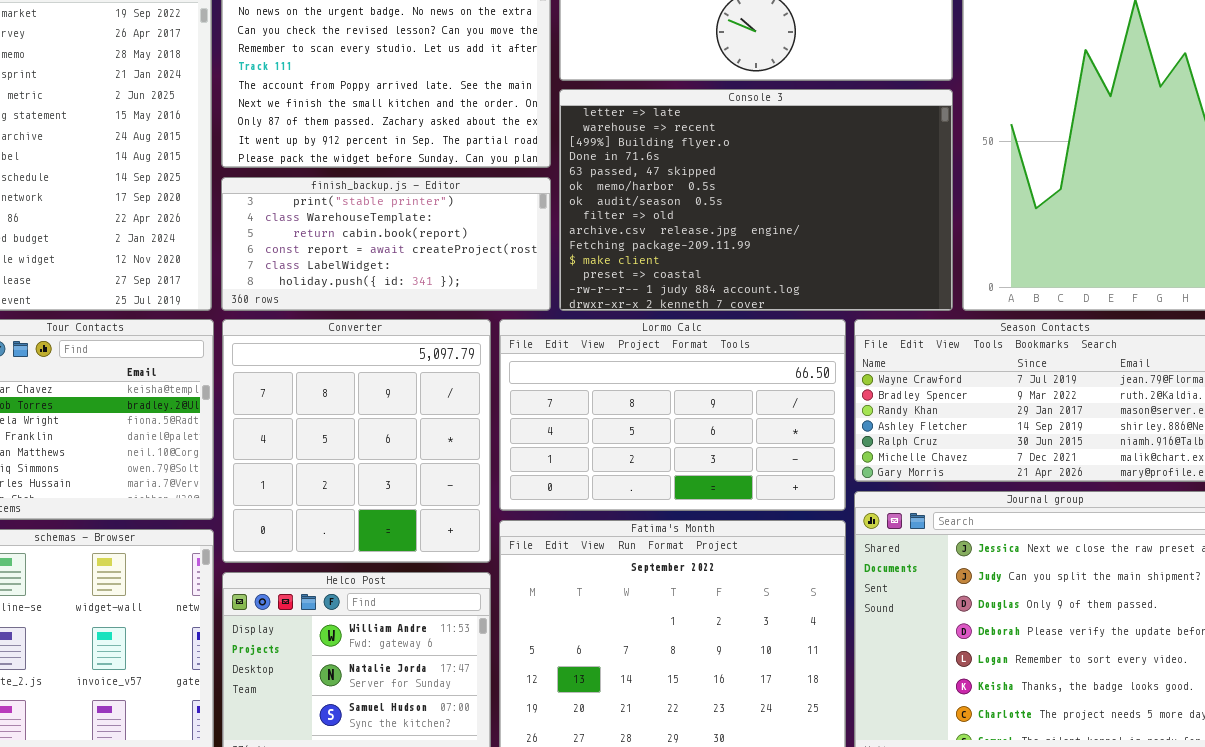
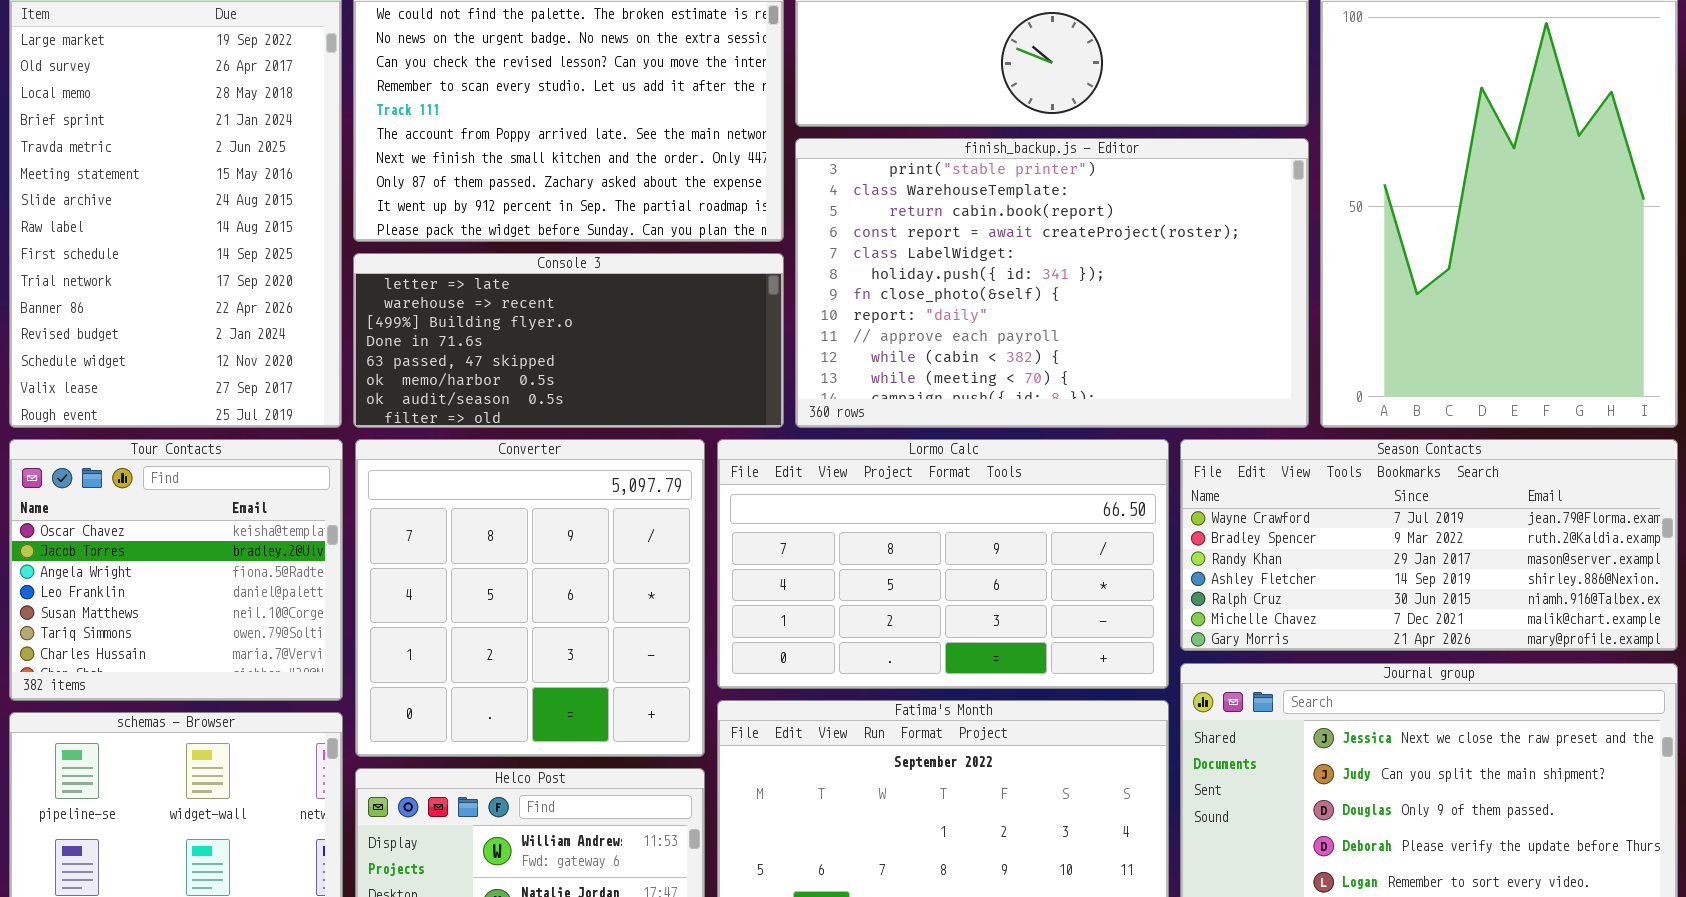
Console 3: [559,89,953,311] -> [353,253,784,428], moved, resized
finish_backup.js - Editor: [221,177,551,311] -> [795,138,1309,428], moved, resized

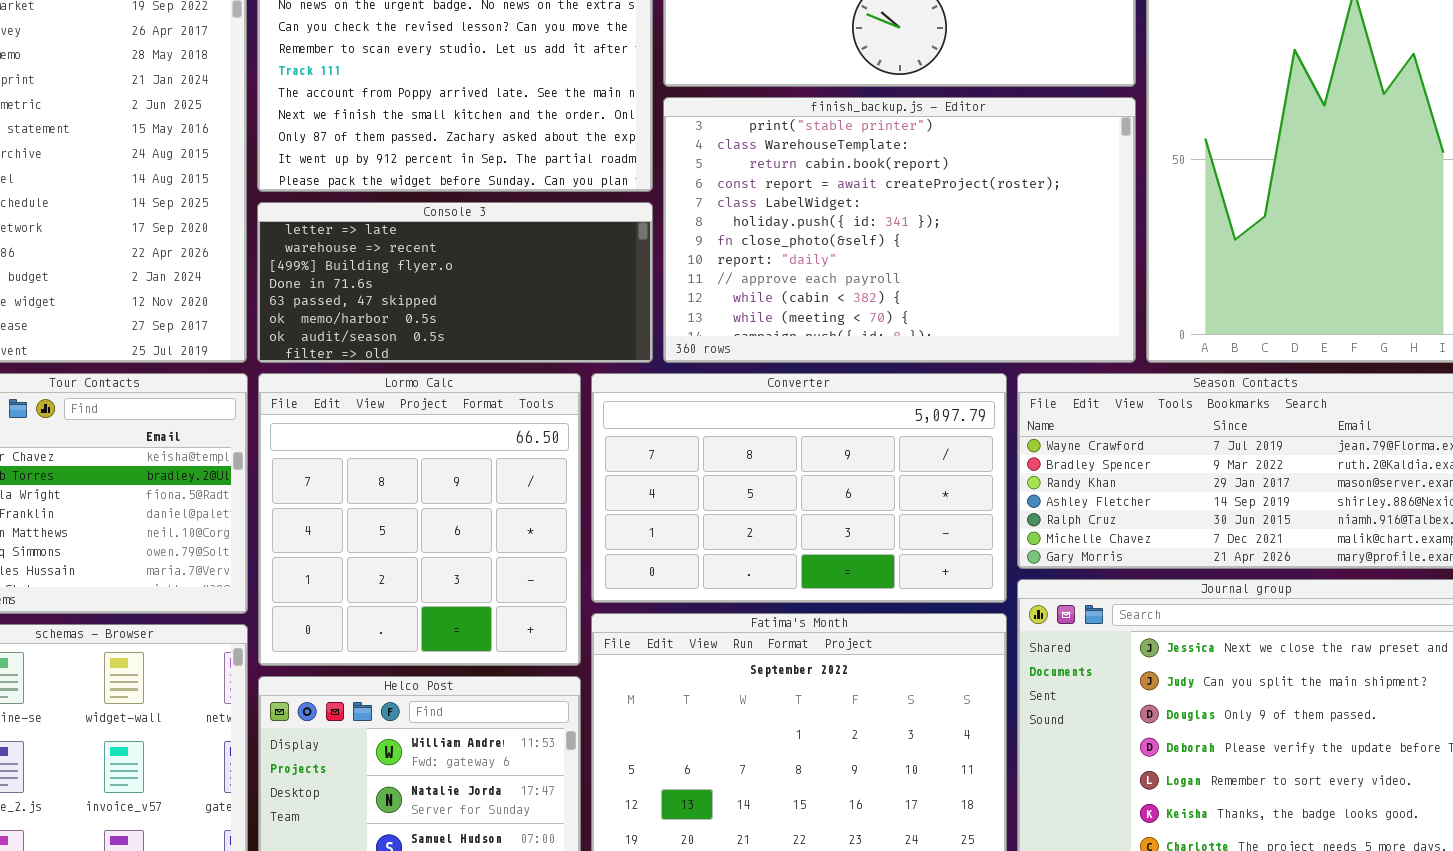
Converter: [355,439,705,757] -> [591,373,1007,603], moved, resized
Lormo Calc: [717,439,1169,689] -> [258,373,581,666], moved, resized

